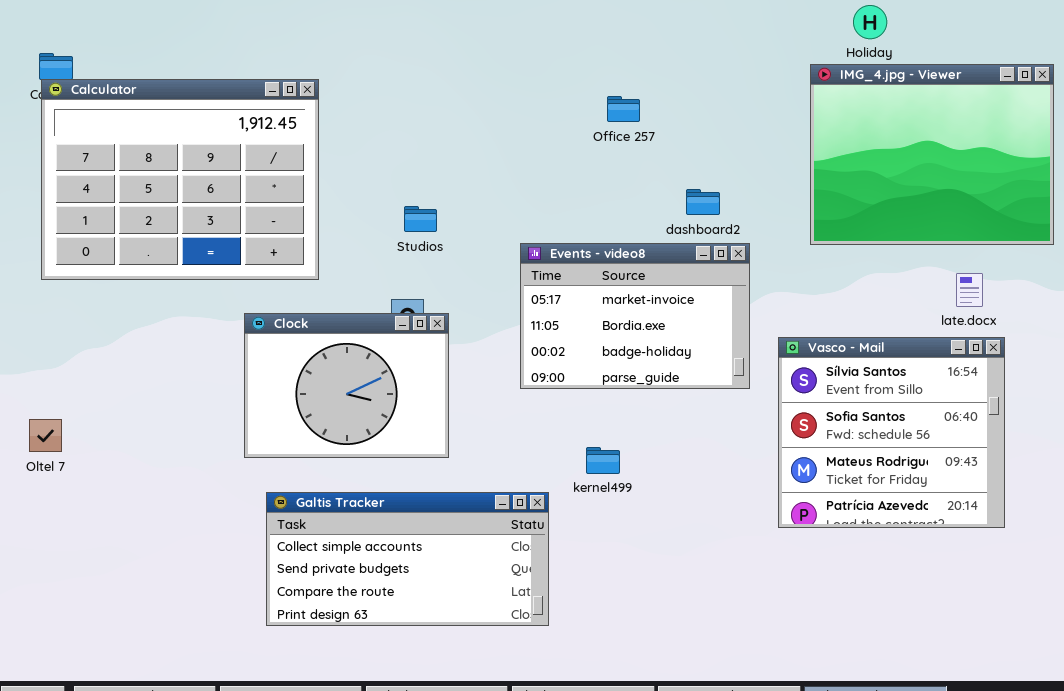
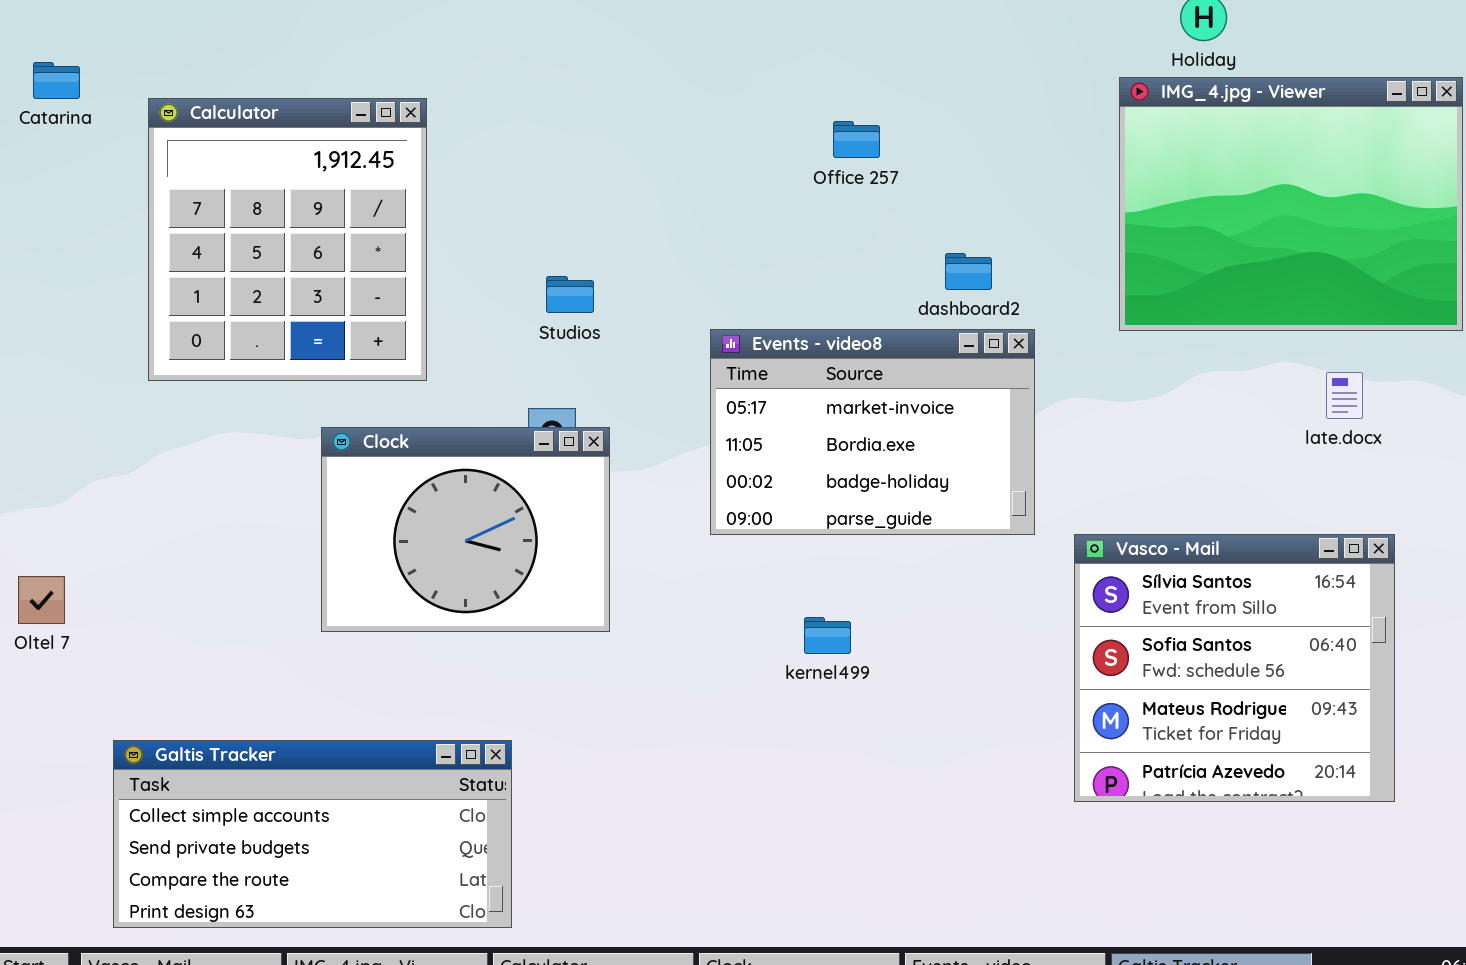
Calculator: [41,79,319,280] -> [148,98,427,381], resized
Vasco - Mail: [778,337,1005,528] -> [1074,534,1395,802], moved
Galtis Tracker: [266,492,549,626] -> [113,740,512,928], moved

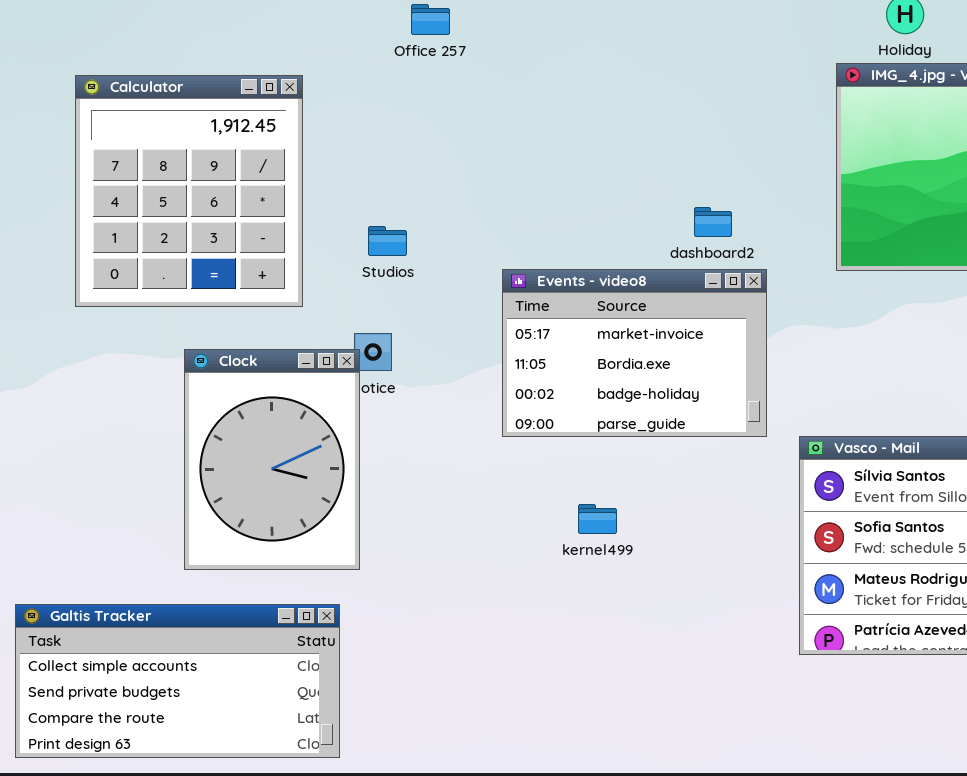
Calculator: [148,98,427,381] -> [75,75,303,307], moved
Office 257: [833,121,880,158] -> [411,4,450,35], moved
Clock: [321,427,610,632] -> [184,349,360,570], resized

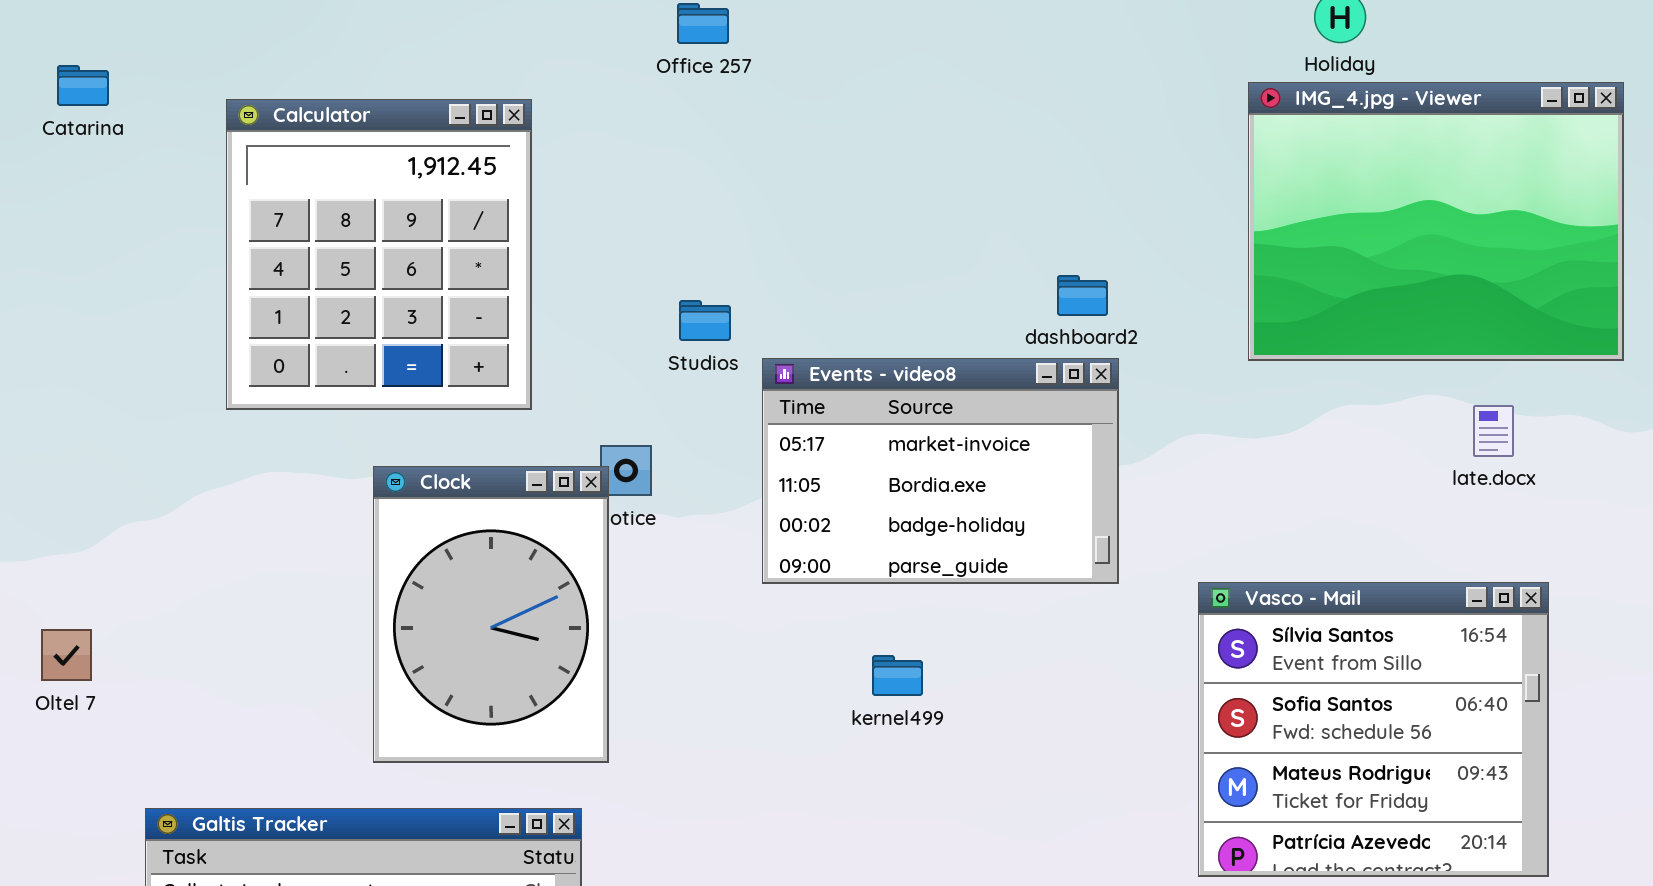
Studios: [368,226,407,256] -> [679,300,731,341], moved
Events - video8: [502,269,767,437] -> [762,358,1119,584], moved
kernel499: [578,504,617,534] -> [872,655,923,696], moved

